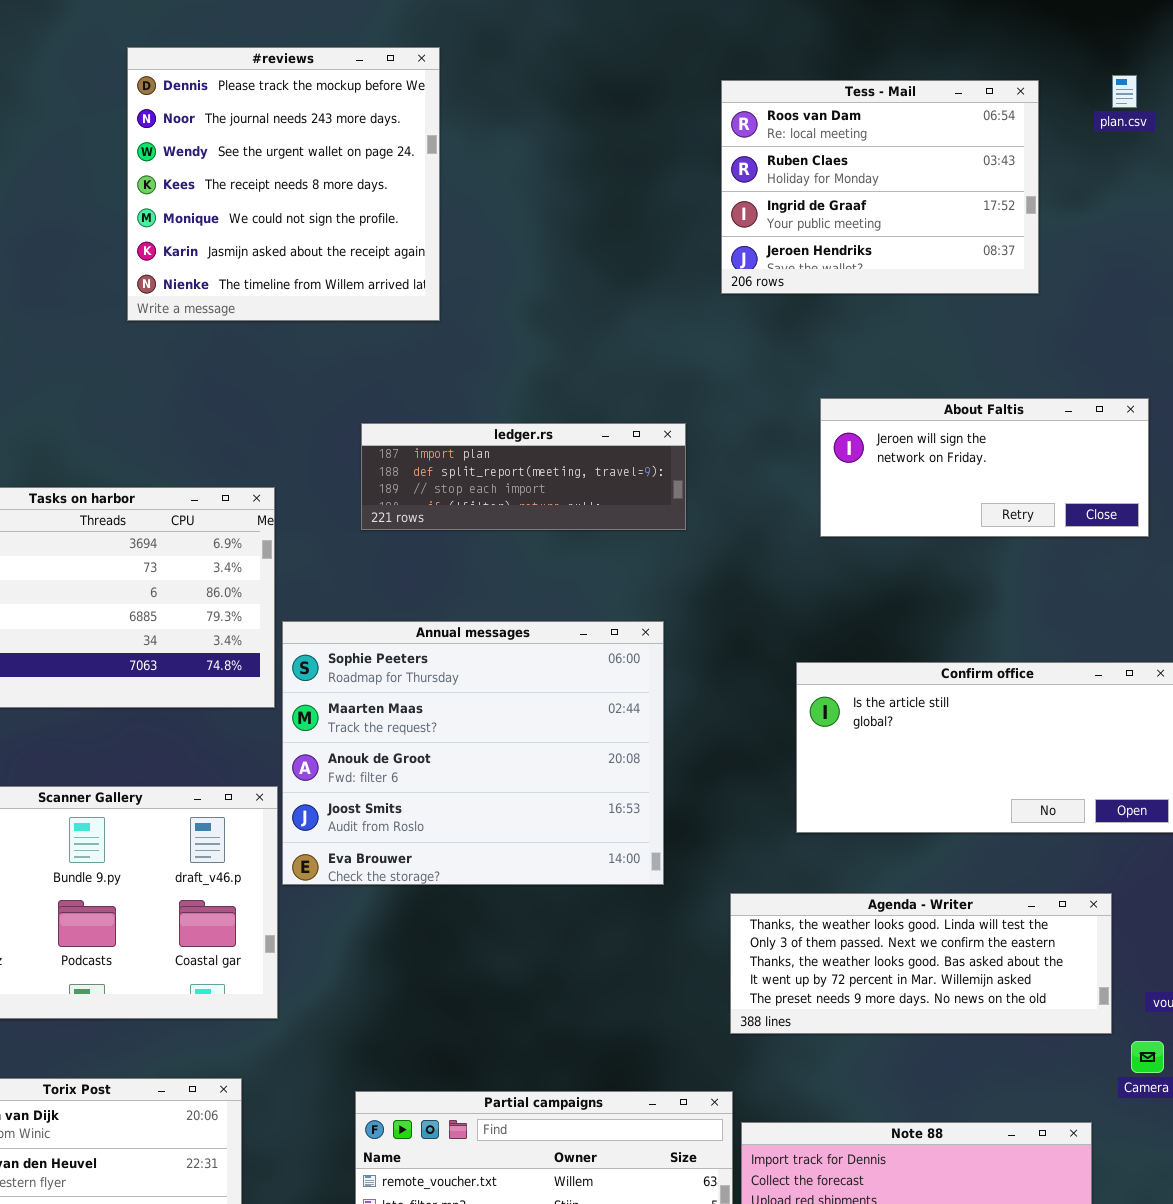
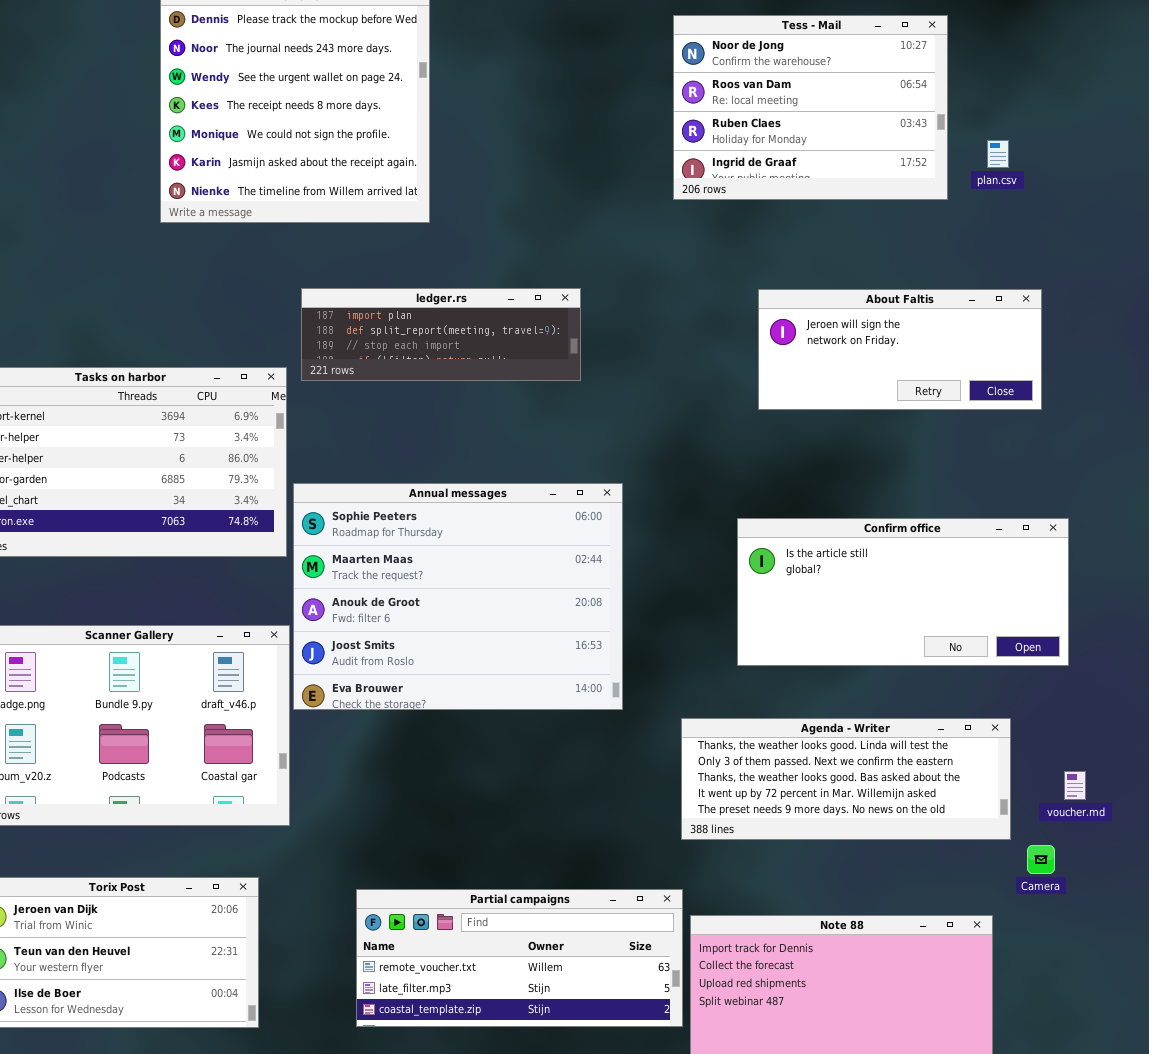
plan.csv: [1112,75,1137,108] -> [987,140,1009,168], moved
Tess - Mail: [721,80,1039,294] -> [673,15,948,200], scrolled up 1 row
ledger.rs: [361,423,686,530] -> [301,288,581,381], moved

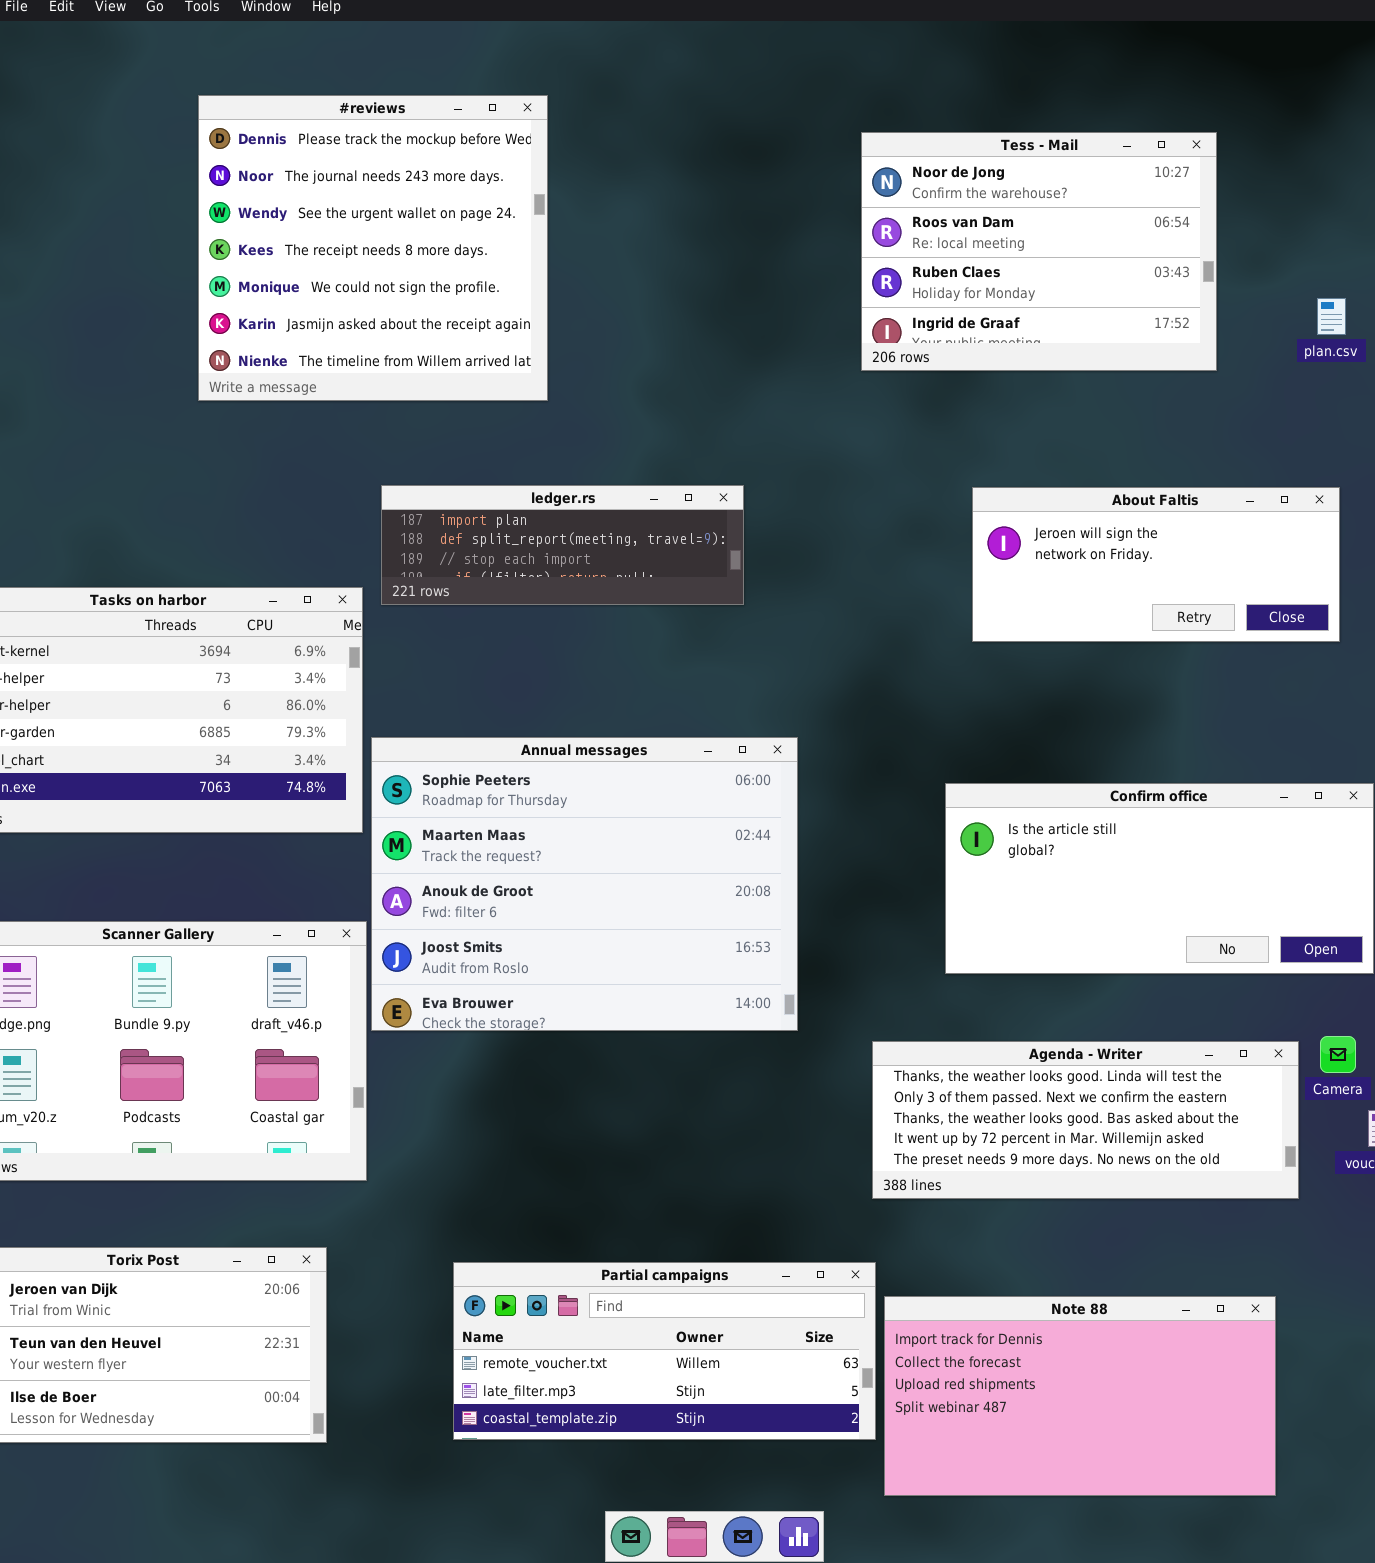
plan.csv: [987,140,1009,168] -> [1317,298,1346,335], moved
Camera: [1027,845,1055,874] -> [1320,1036,1356,1073], moved

